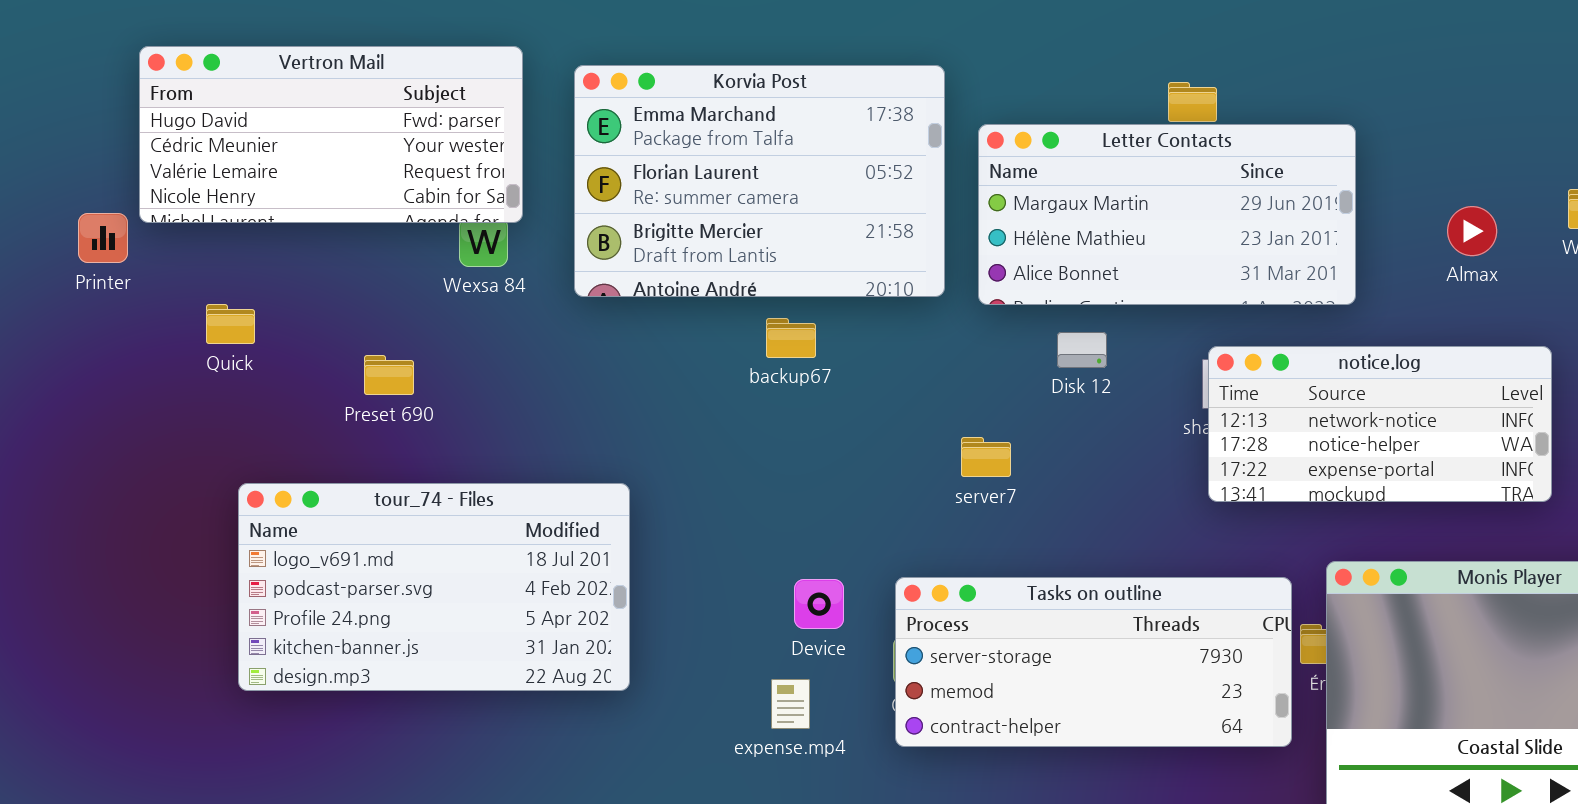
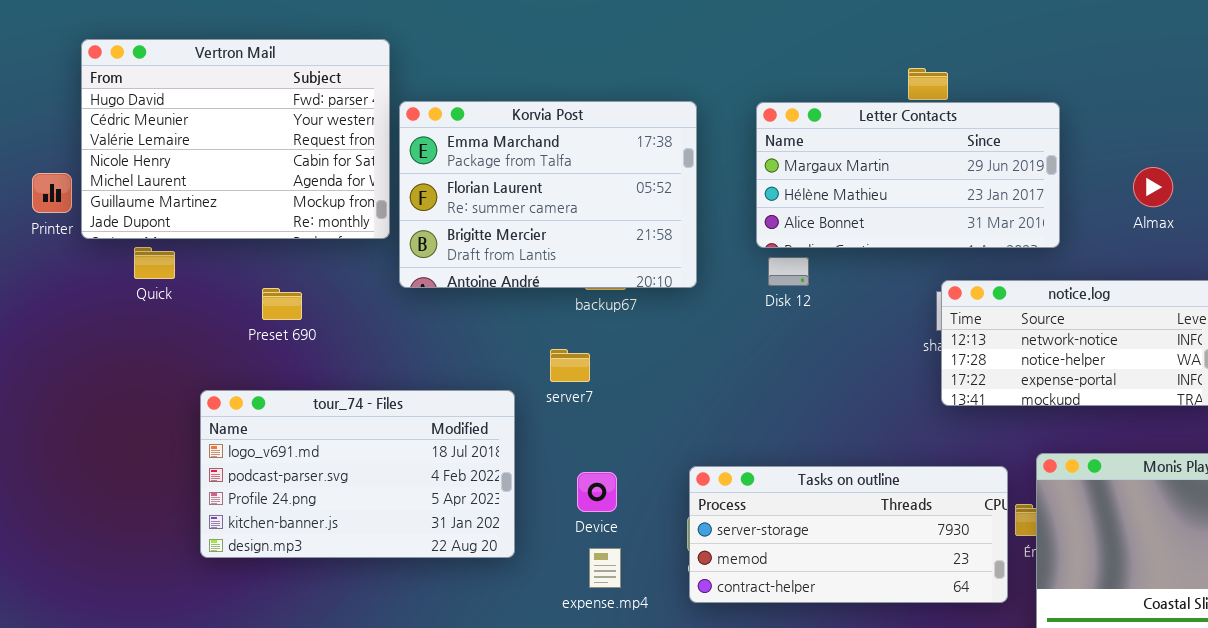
Vertron Mail: [139,46,523,223] -> [81,39,390,239], resized
Korvia Post: [574,65,945,297] -> [399,101,697,288], moved
Disk 12: [1057,332,1107,368] -> [768,257,809,286], moved
server7: [961,437,1011,477] -> [550,349,590,382], moved
tour_74 - Files: [238,483,630,691] -> [200,390,515,558], moved
Device: [794,579,844,629] -> [577,472,617,512], moved

